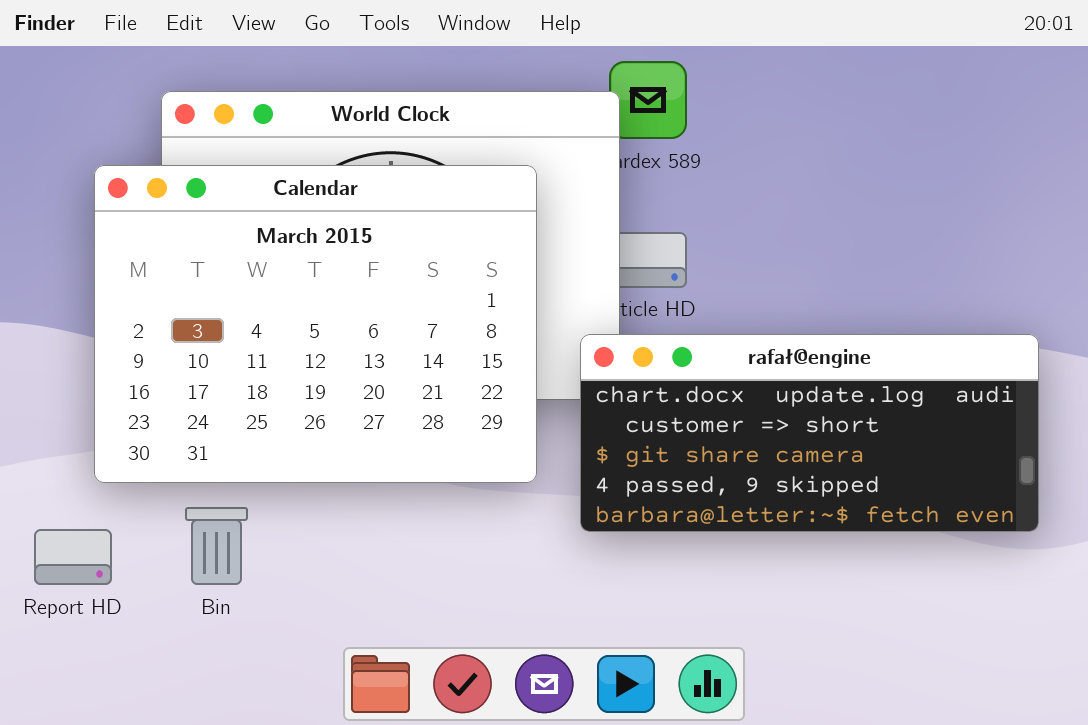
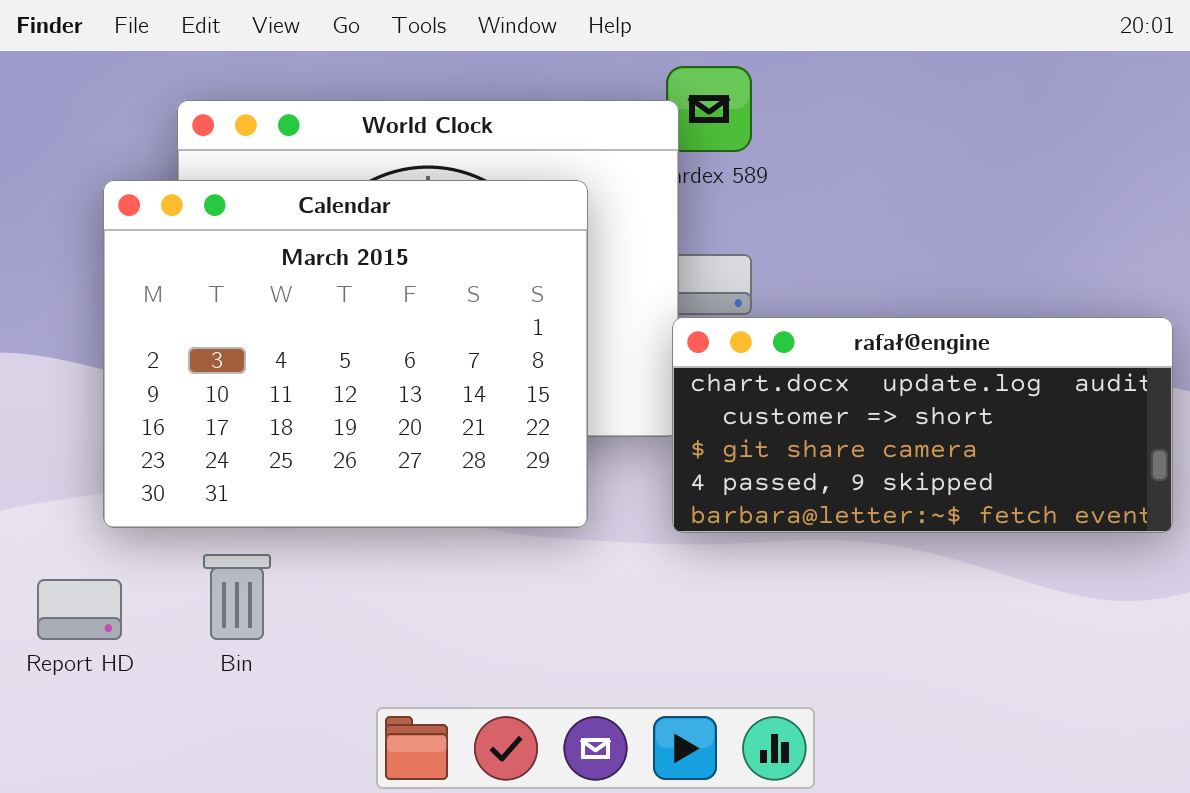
rafał@engine: [580,334,1039,532] -> [672,317,1173,533], moved

